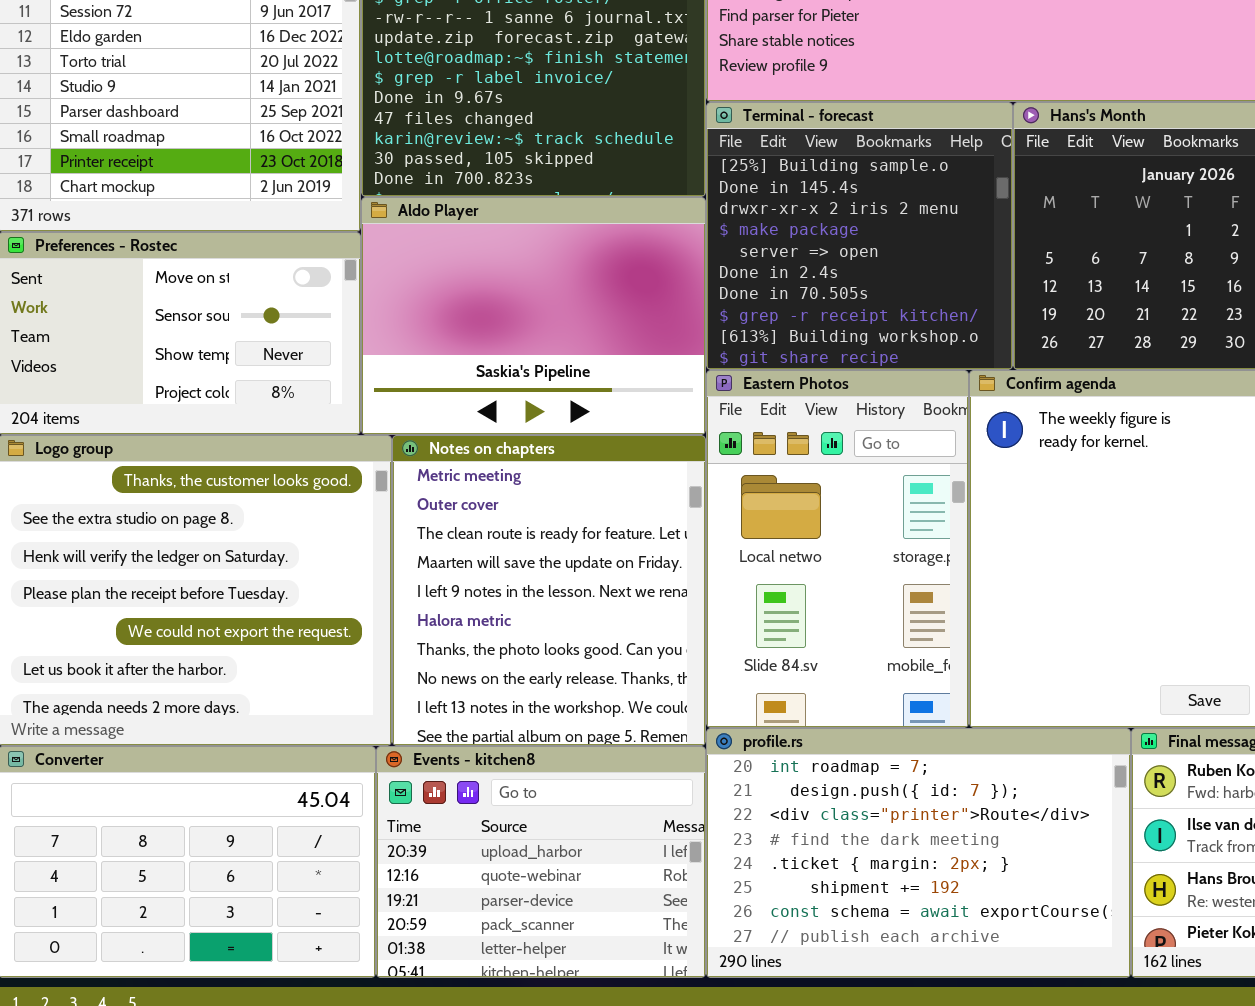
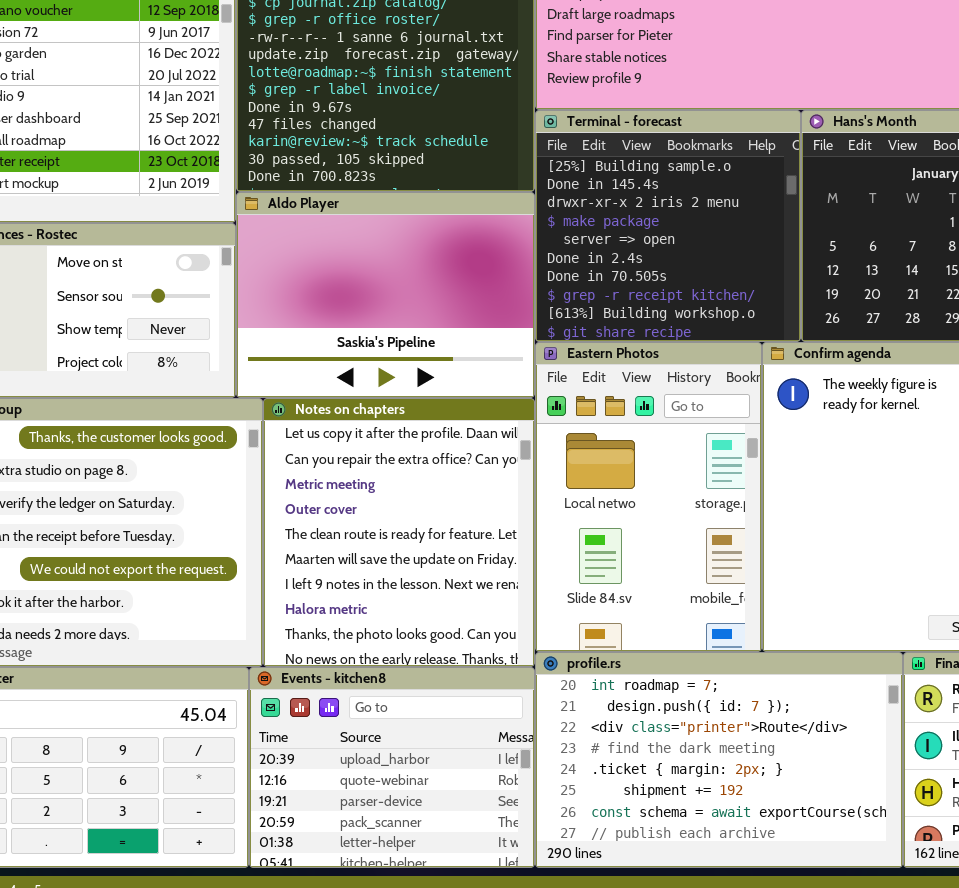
Notes on chapters: [392,435,706,746] -> [263,398,535,667], scrolled up 2 rows

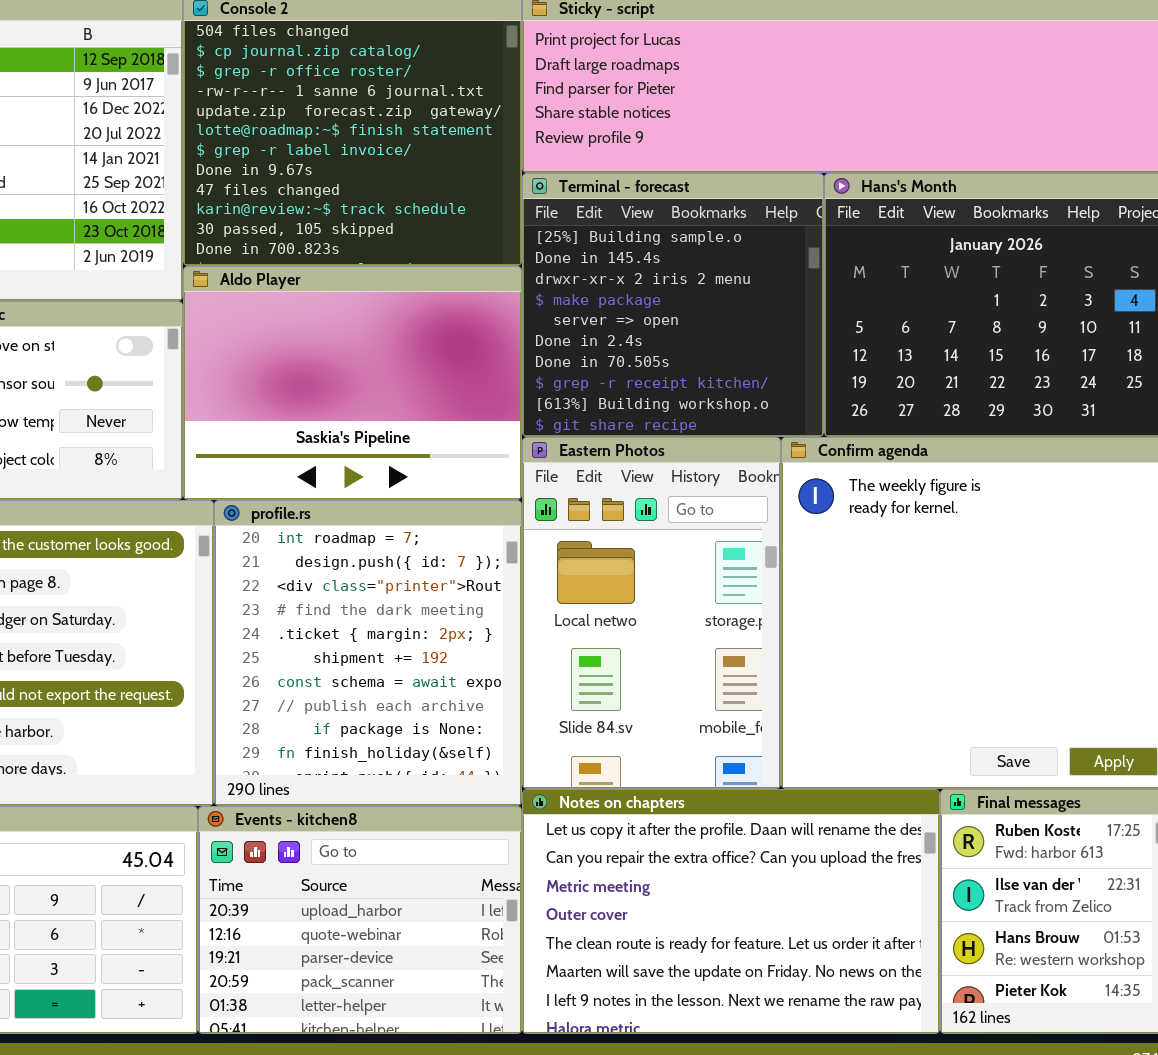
Notes on chapters: [263,398,535,667] -> [522,789,940,1034], moved, resized
profile.rs: [535,652,903,868] -> [214,500,522,806], moved, resized

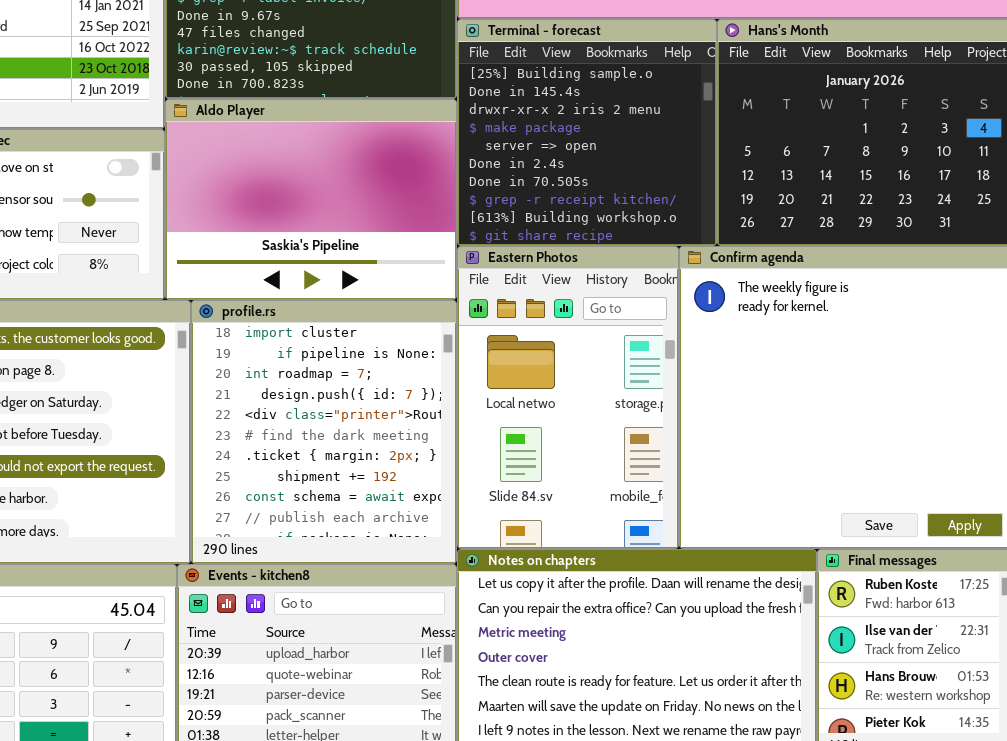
profile.rs: [214,500,522,806] -> [191,300,457,564], scrolled up 2 rows

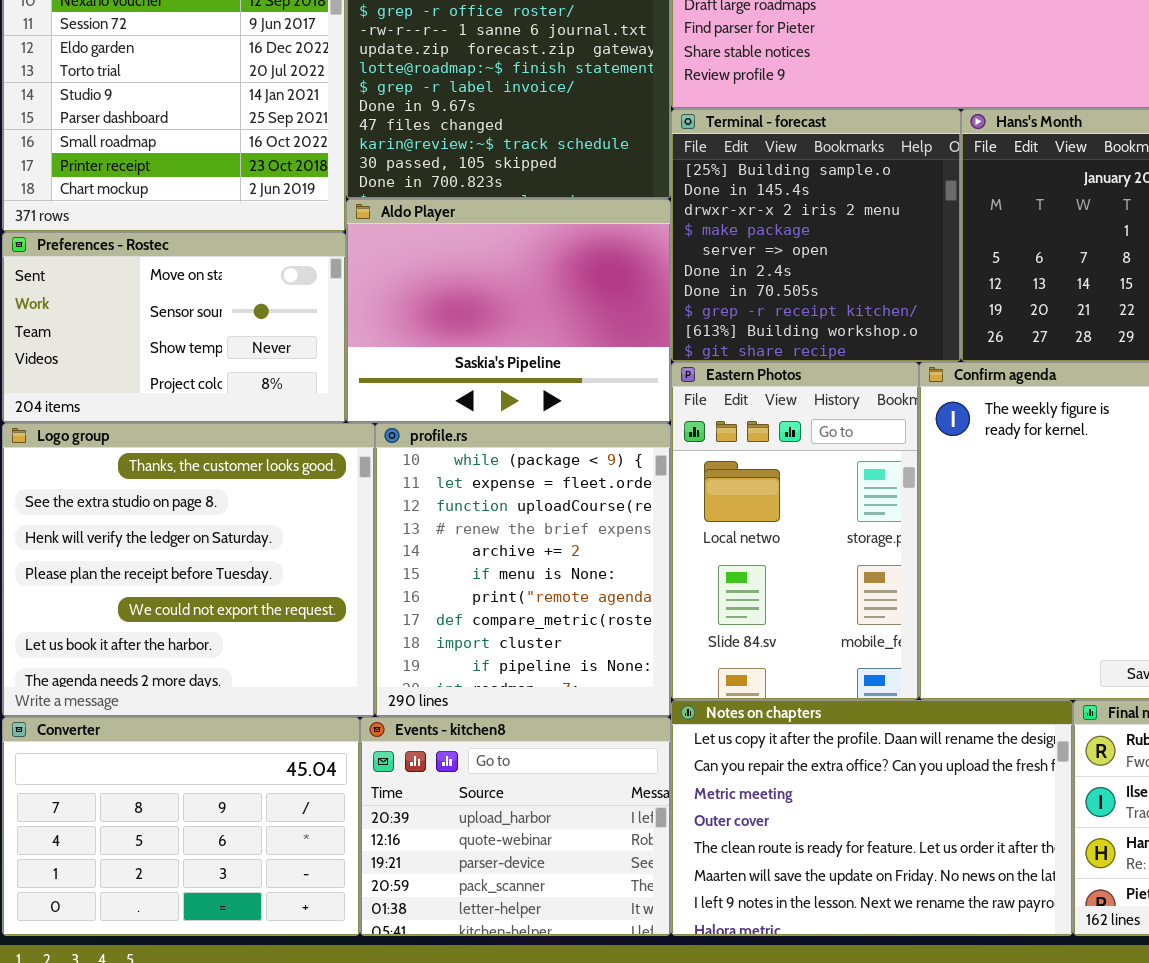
profile.rs: [191,300,457,564] -> [375,423,671,717], scrolled up 8 rows

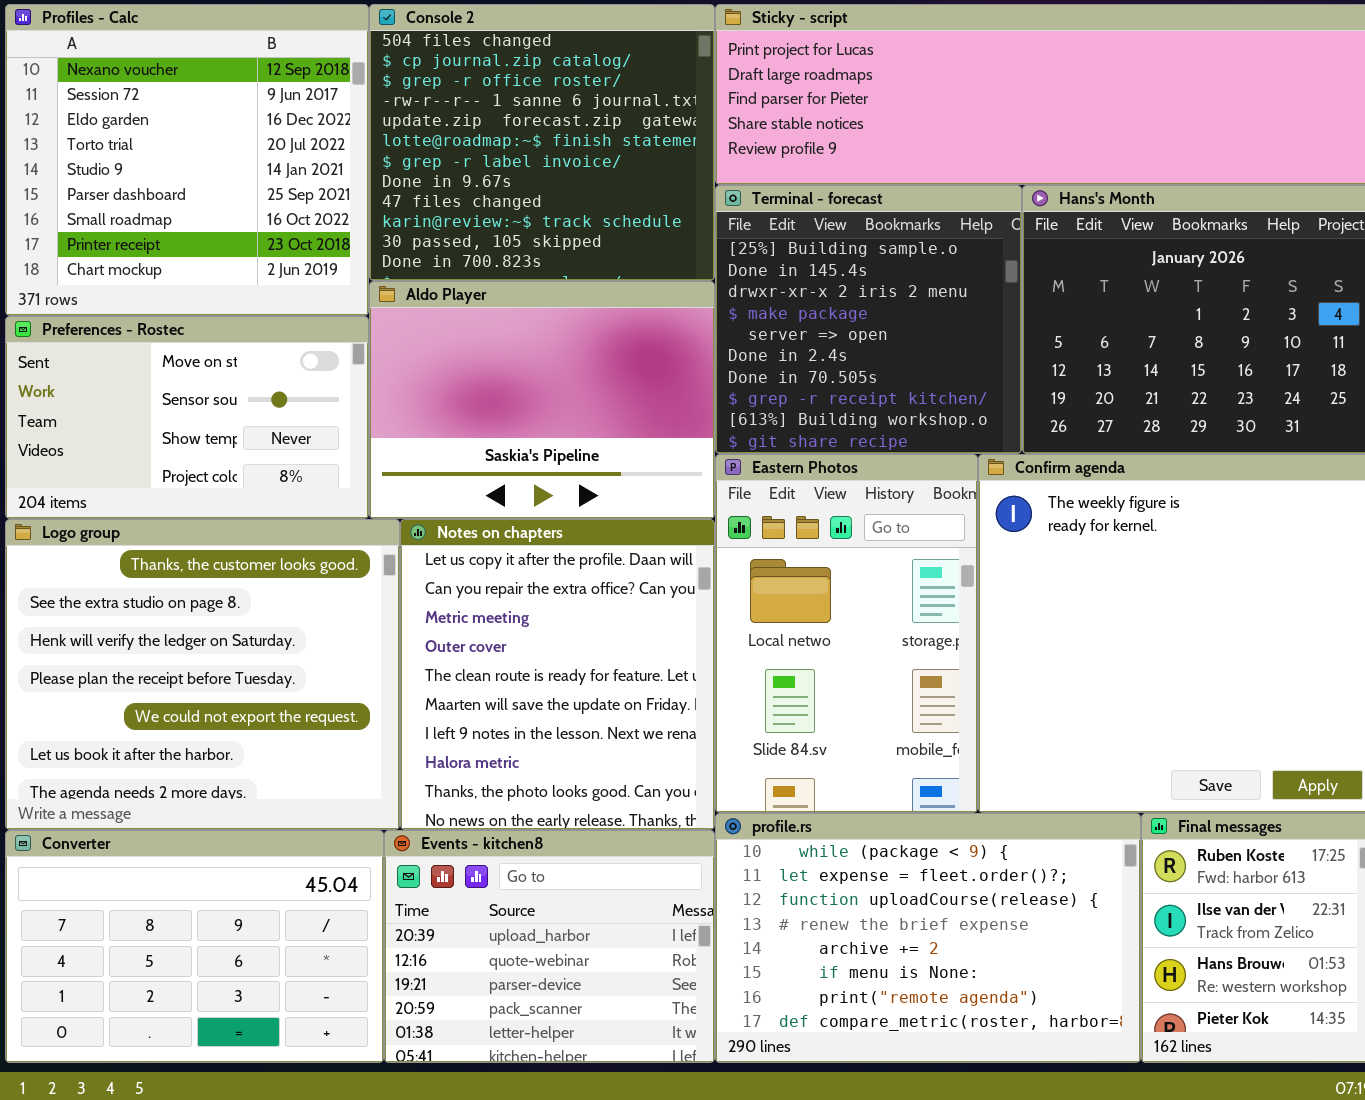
profile.rs: [375,423,671,717] -> [715,813,1141,1063], moved, resized
Notes on chapters: [671,700,1073,936] -> [400,519,715,830], moved, resized

